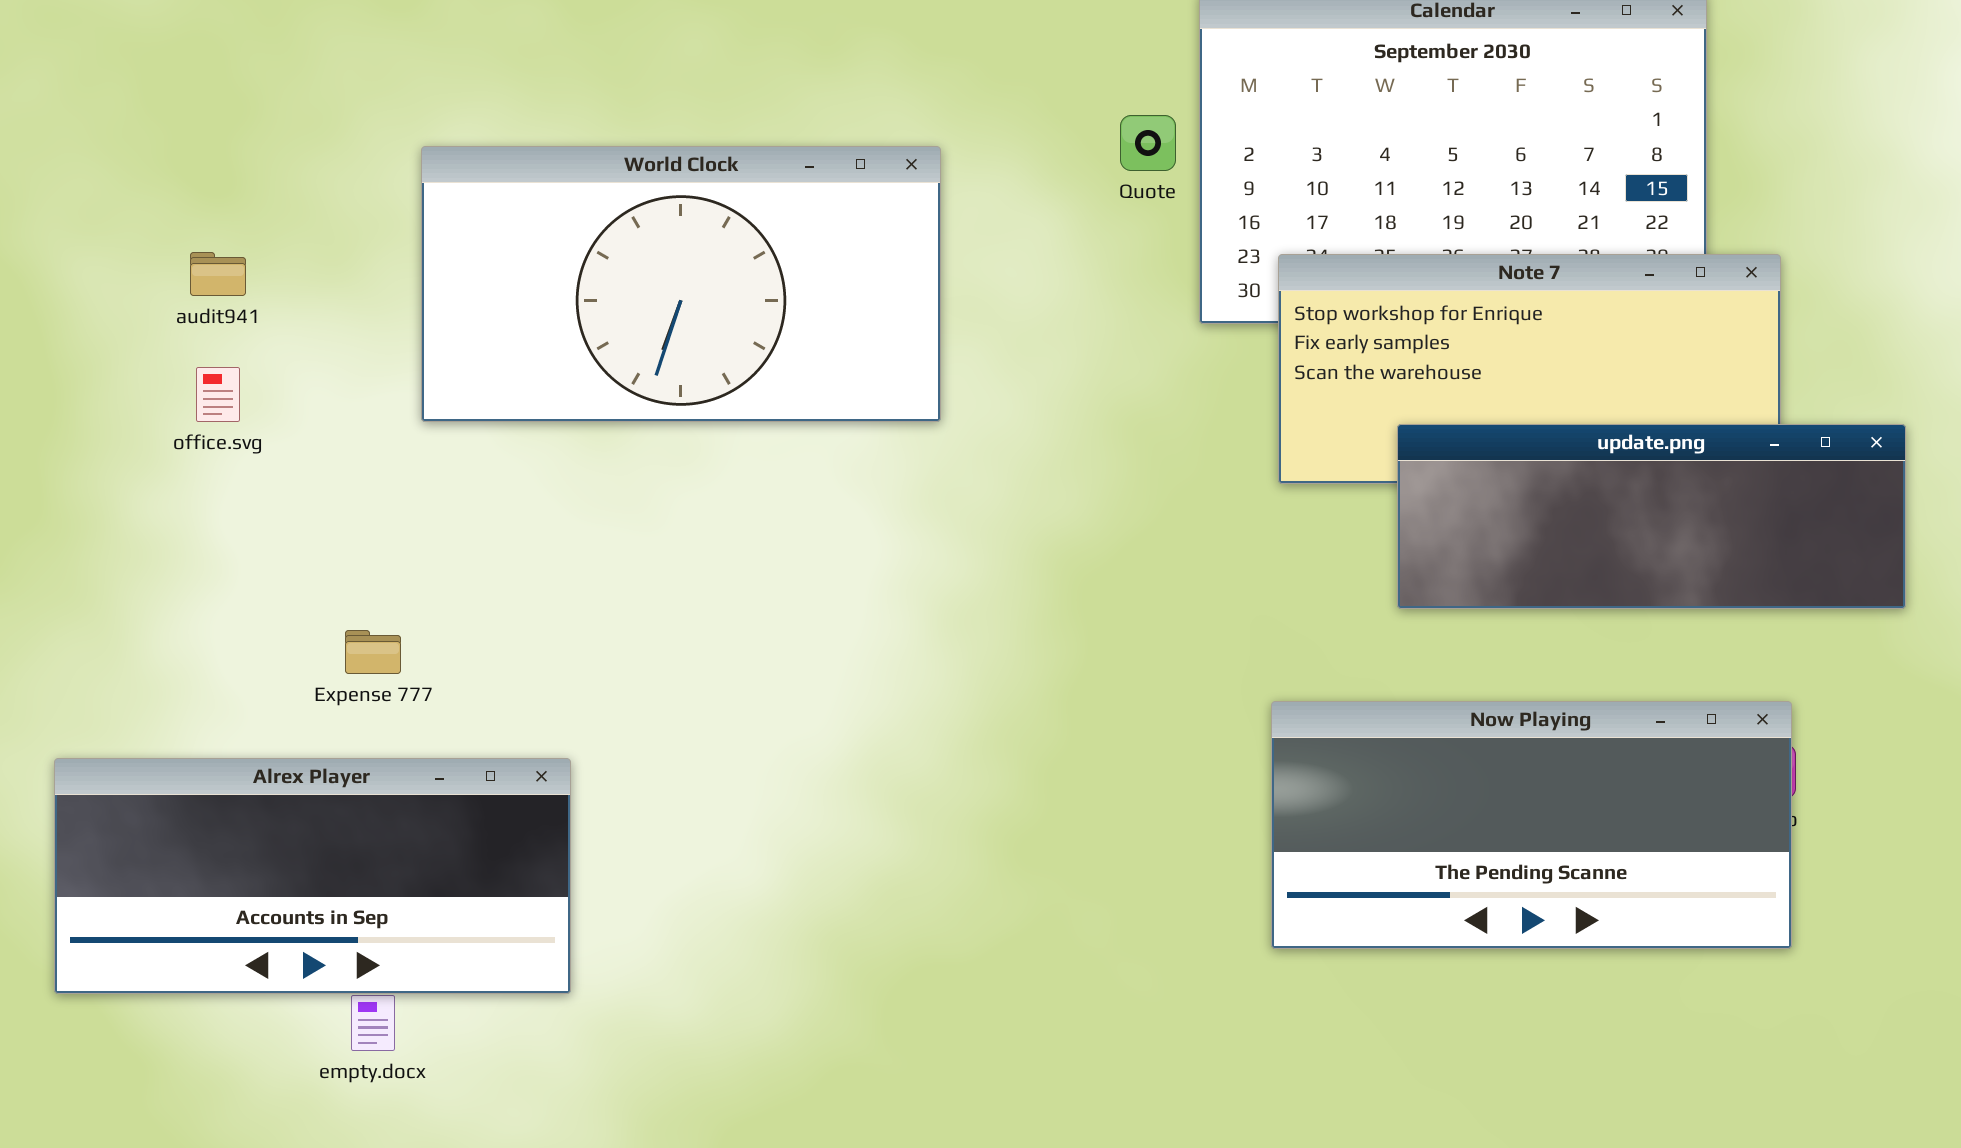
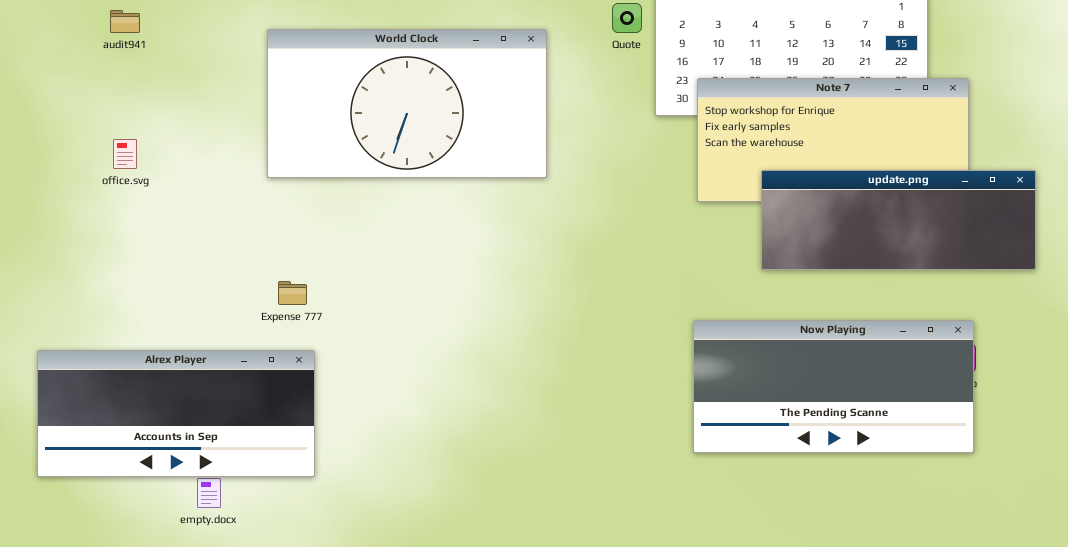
World Clock: [421,146,941,422] -> [267,29,547,178], moved
audit941: [190,252,246,296] -> [110,10,140,33], moved
Expense 777: [345,630,401,674] -> [278,281,307,305], moved

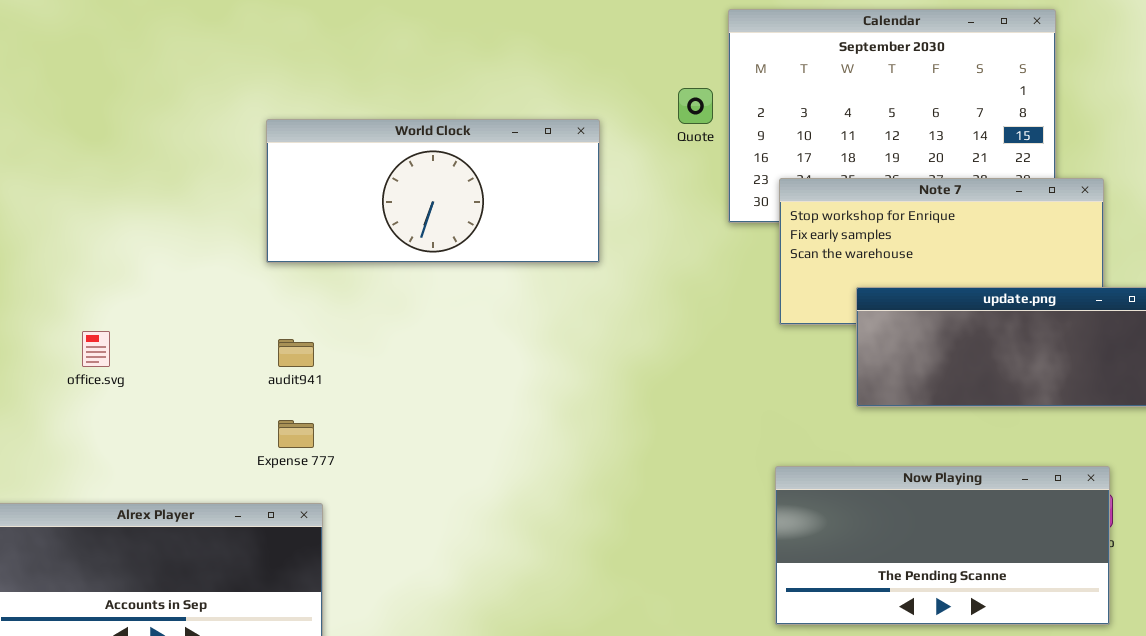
audit941: [110,10,140,33] -> [278,339,314,367], moved
World Clock: [267,29,547,178] -> [266,119,600,263], resized
office.svg: [113,139,137,169] -> [82,331,110,367], moved

